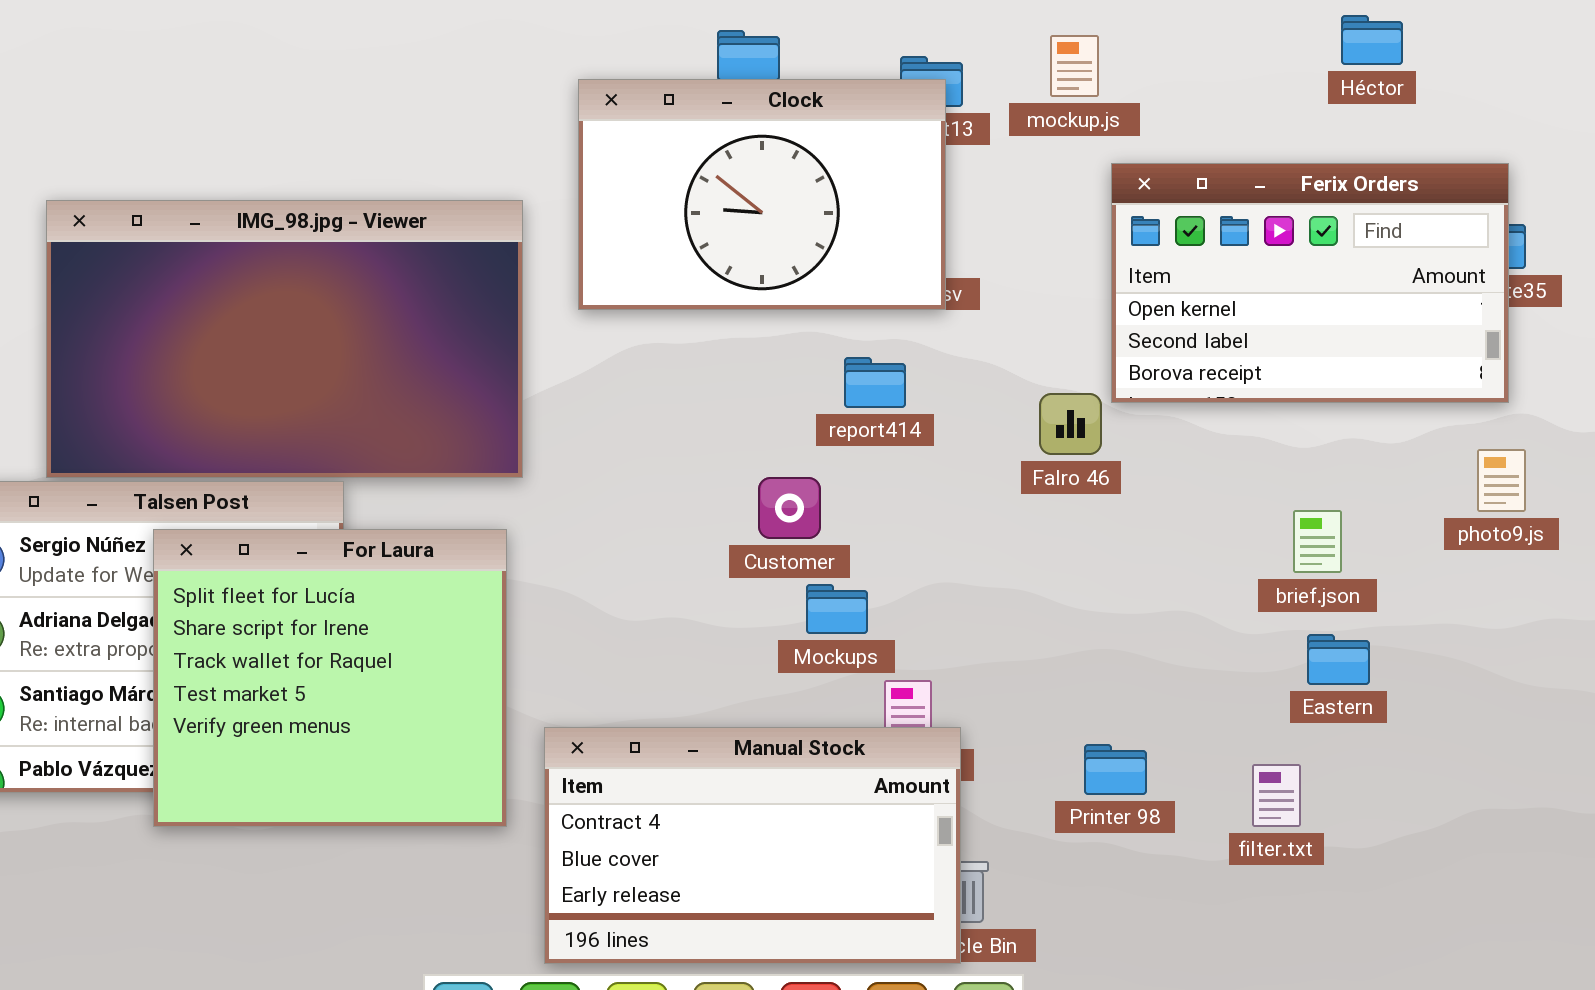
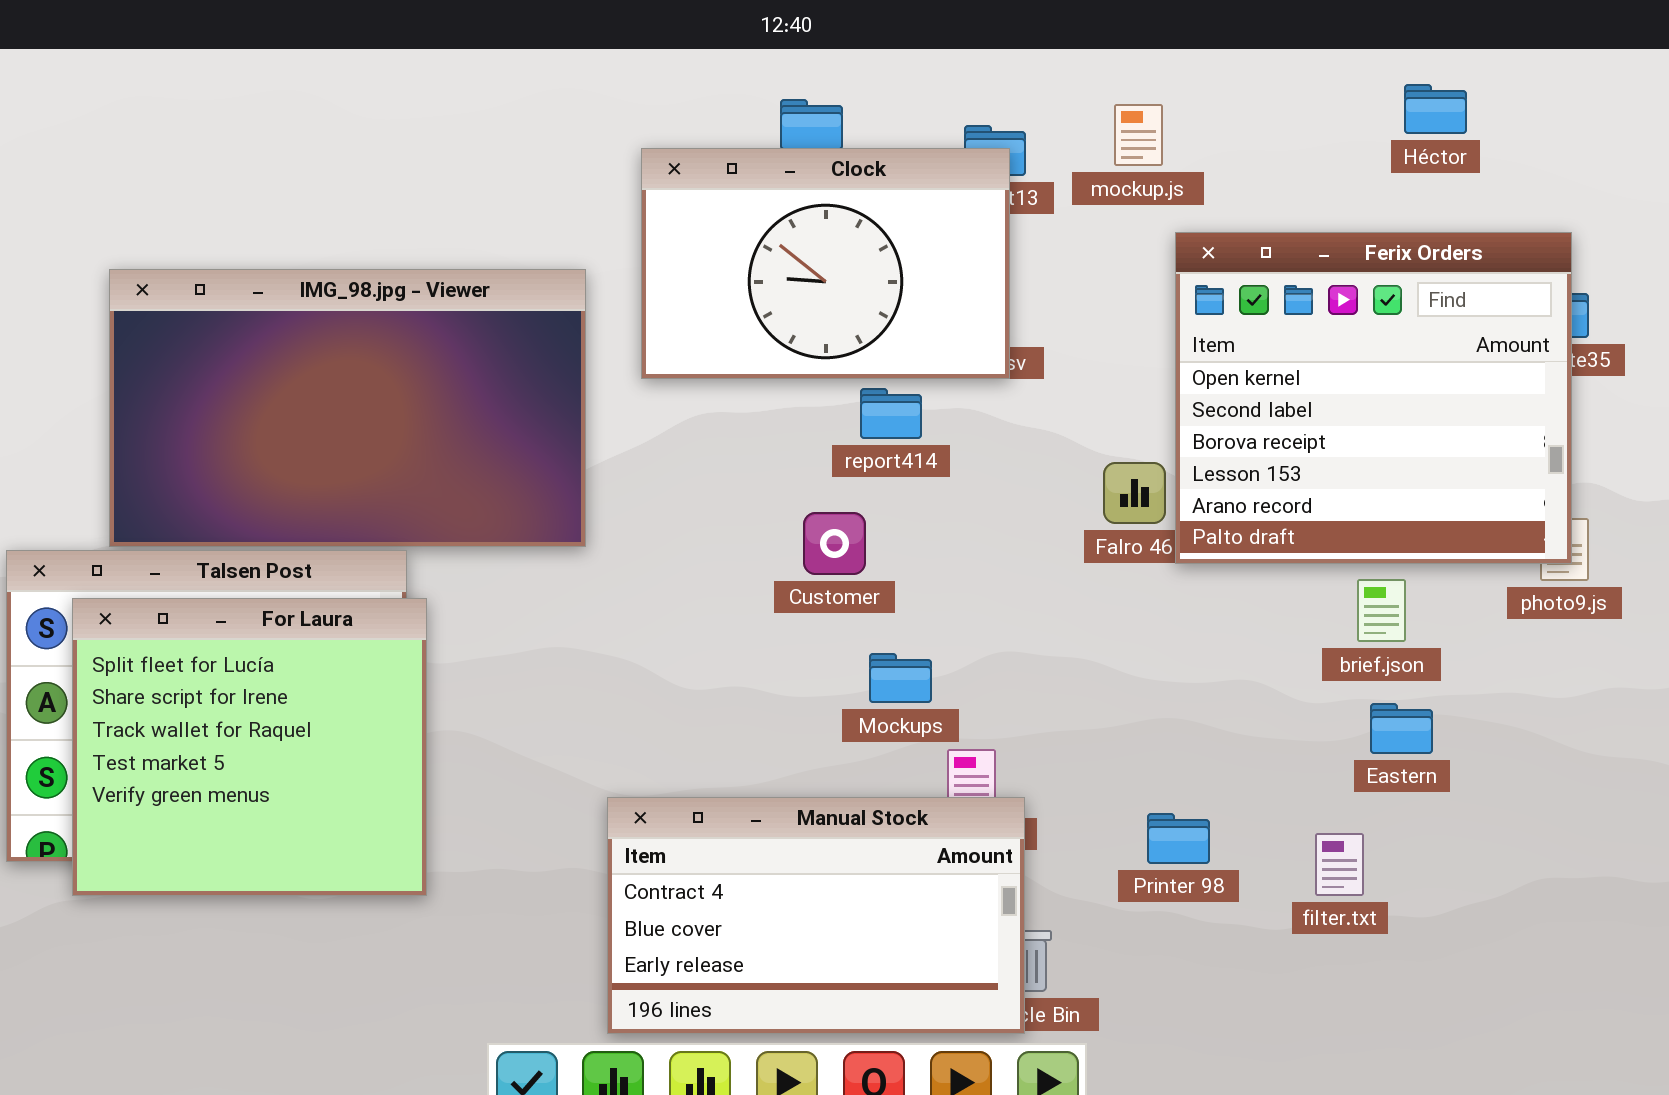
Ferix Orders: [1111,163,1509,403] -> [1175,232,1572,564], resized
report414: [844,357,906,408] -> [860,388,922,439], moved
Customer: [758,477,821,539] -> [803,512,866,575], moved
For Laura: [153,529,507,827] -> [72,598,427,896], moved

